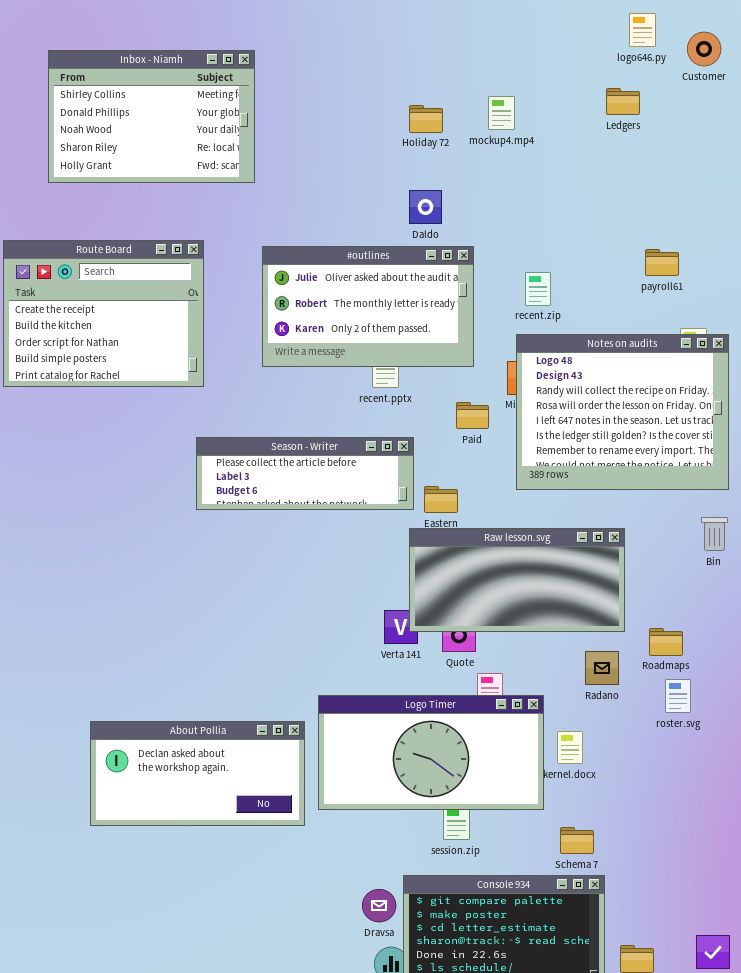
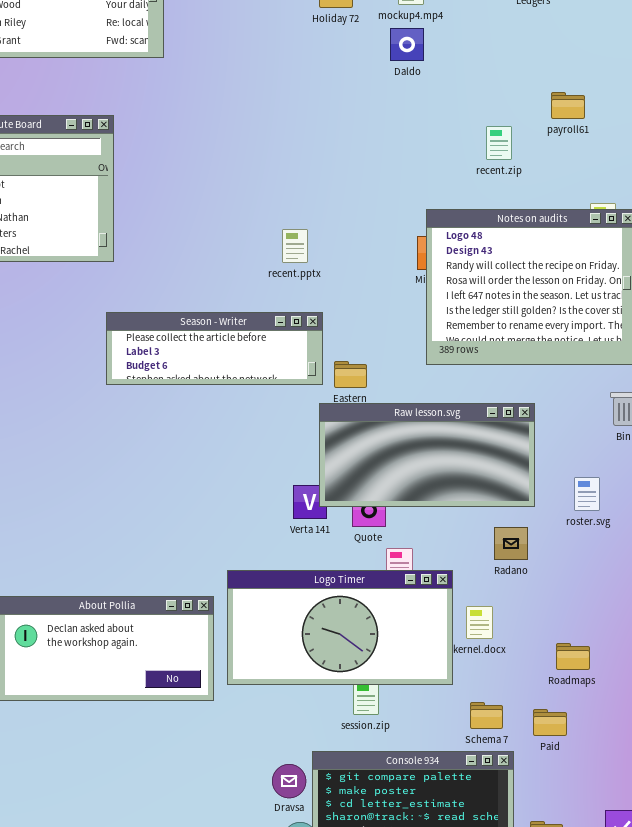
Daldo: [409,190,442,224] -> [390,28,424,61], moved
#outlines: [262,246,474,367] -> none, closed
payroll61: [645,249,679,276] -> [551,92,585,119], moved
recent.zip: [525,272,551,306] -> [486,126,512,160], moved
Paid: [456,402,489,429] -> [533,709,567,736], moved
Roadmaps: [649,628,683,656] -> [556,643,590,670], moved
roster.svg: [665,679,691,713] -> [574,477,600,511], moved

